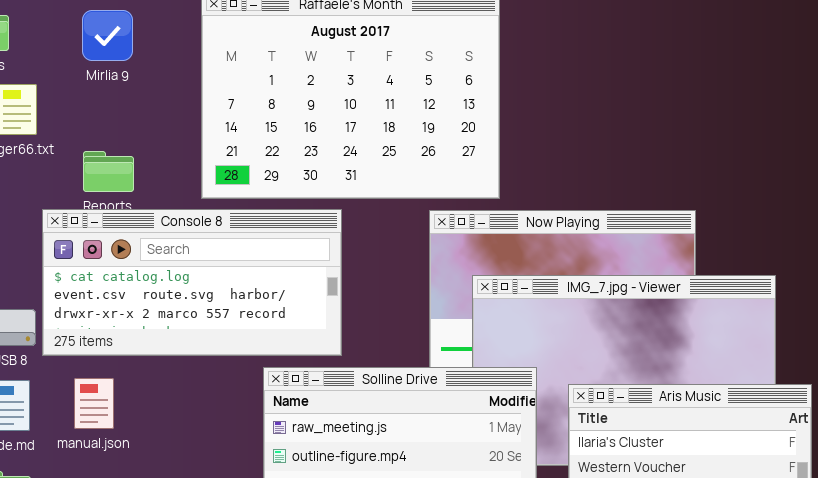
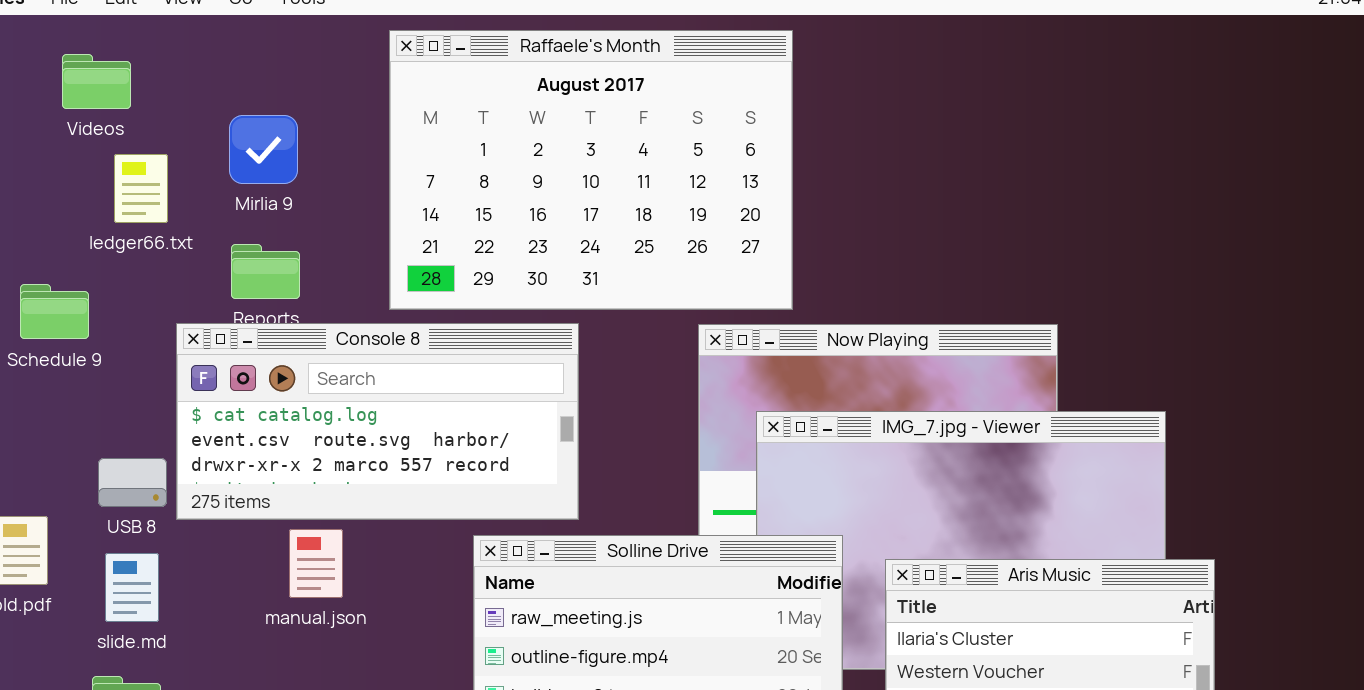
Mirlia 9: [82,10,133,61] -> [229,115,298,184], moved
manual.json: [74,378,114,429] -> [289,529,343,598], moved

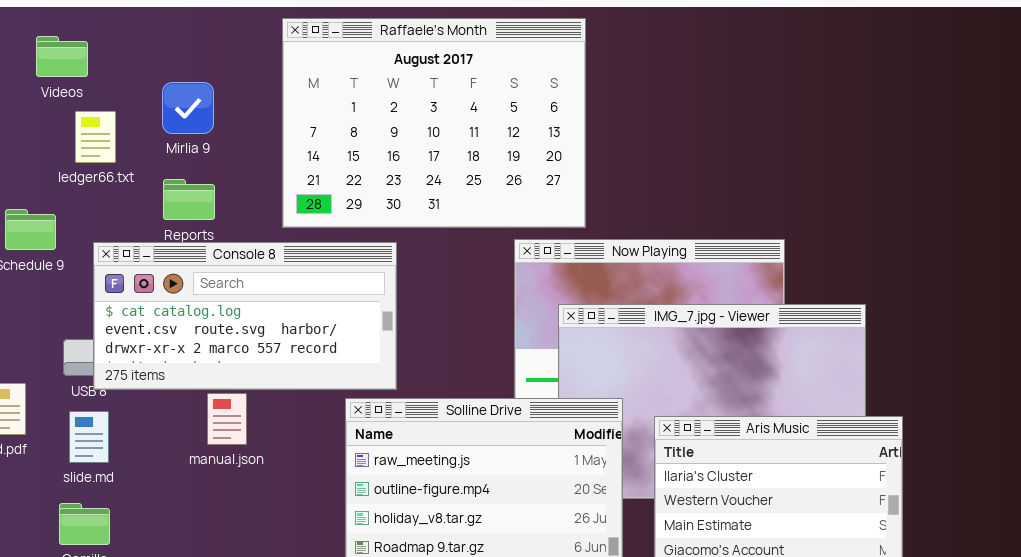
Console 8: [176,323,579,520] -> [93,242,397,390], moved

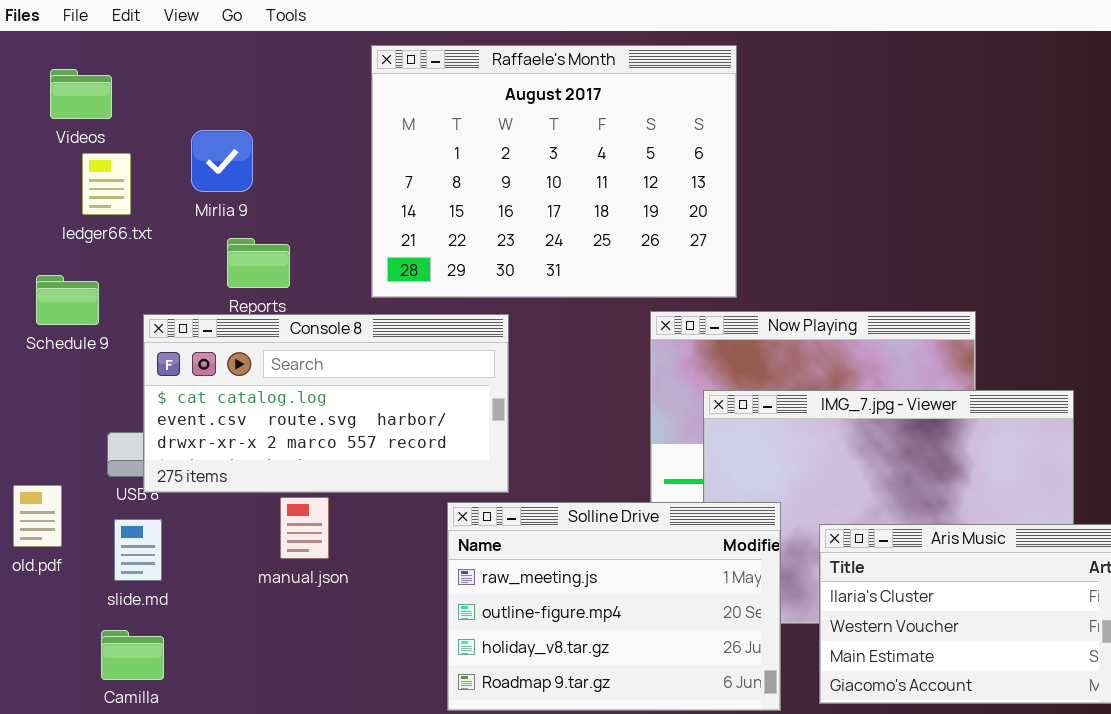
Videos: [36,36,88,77] -> [50,69,112,119], moved
Mirlia 9: [162,82,214,134] -> [191,130,253,192], moved
ledger66.txt: [75,111,116,163] -> [82,153,131,215], moved

